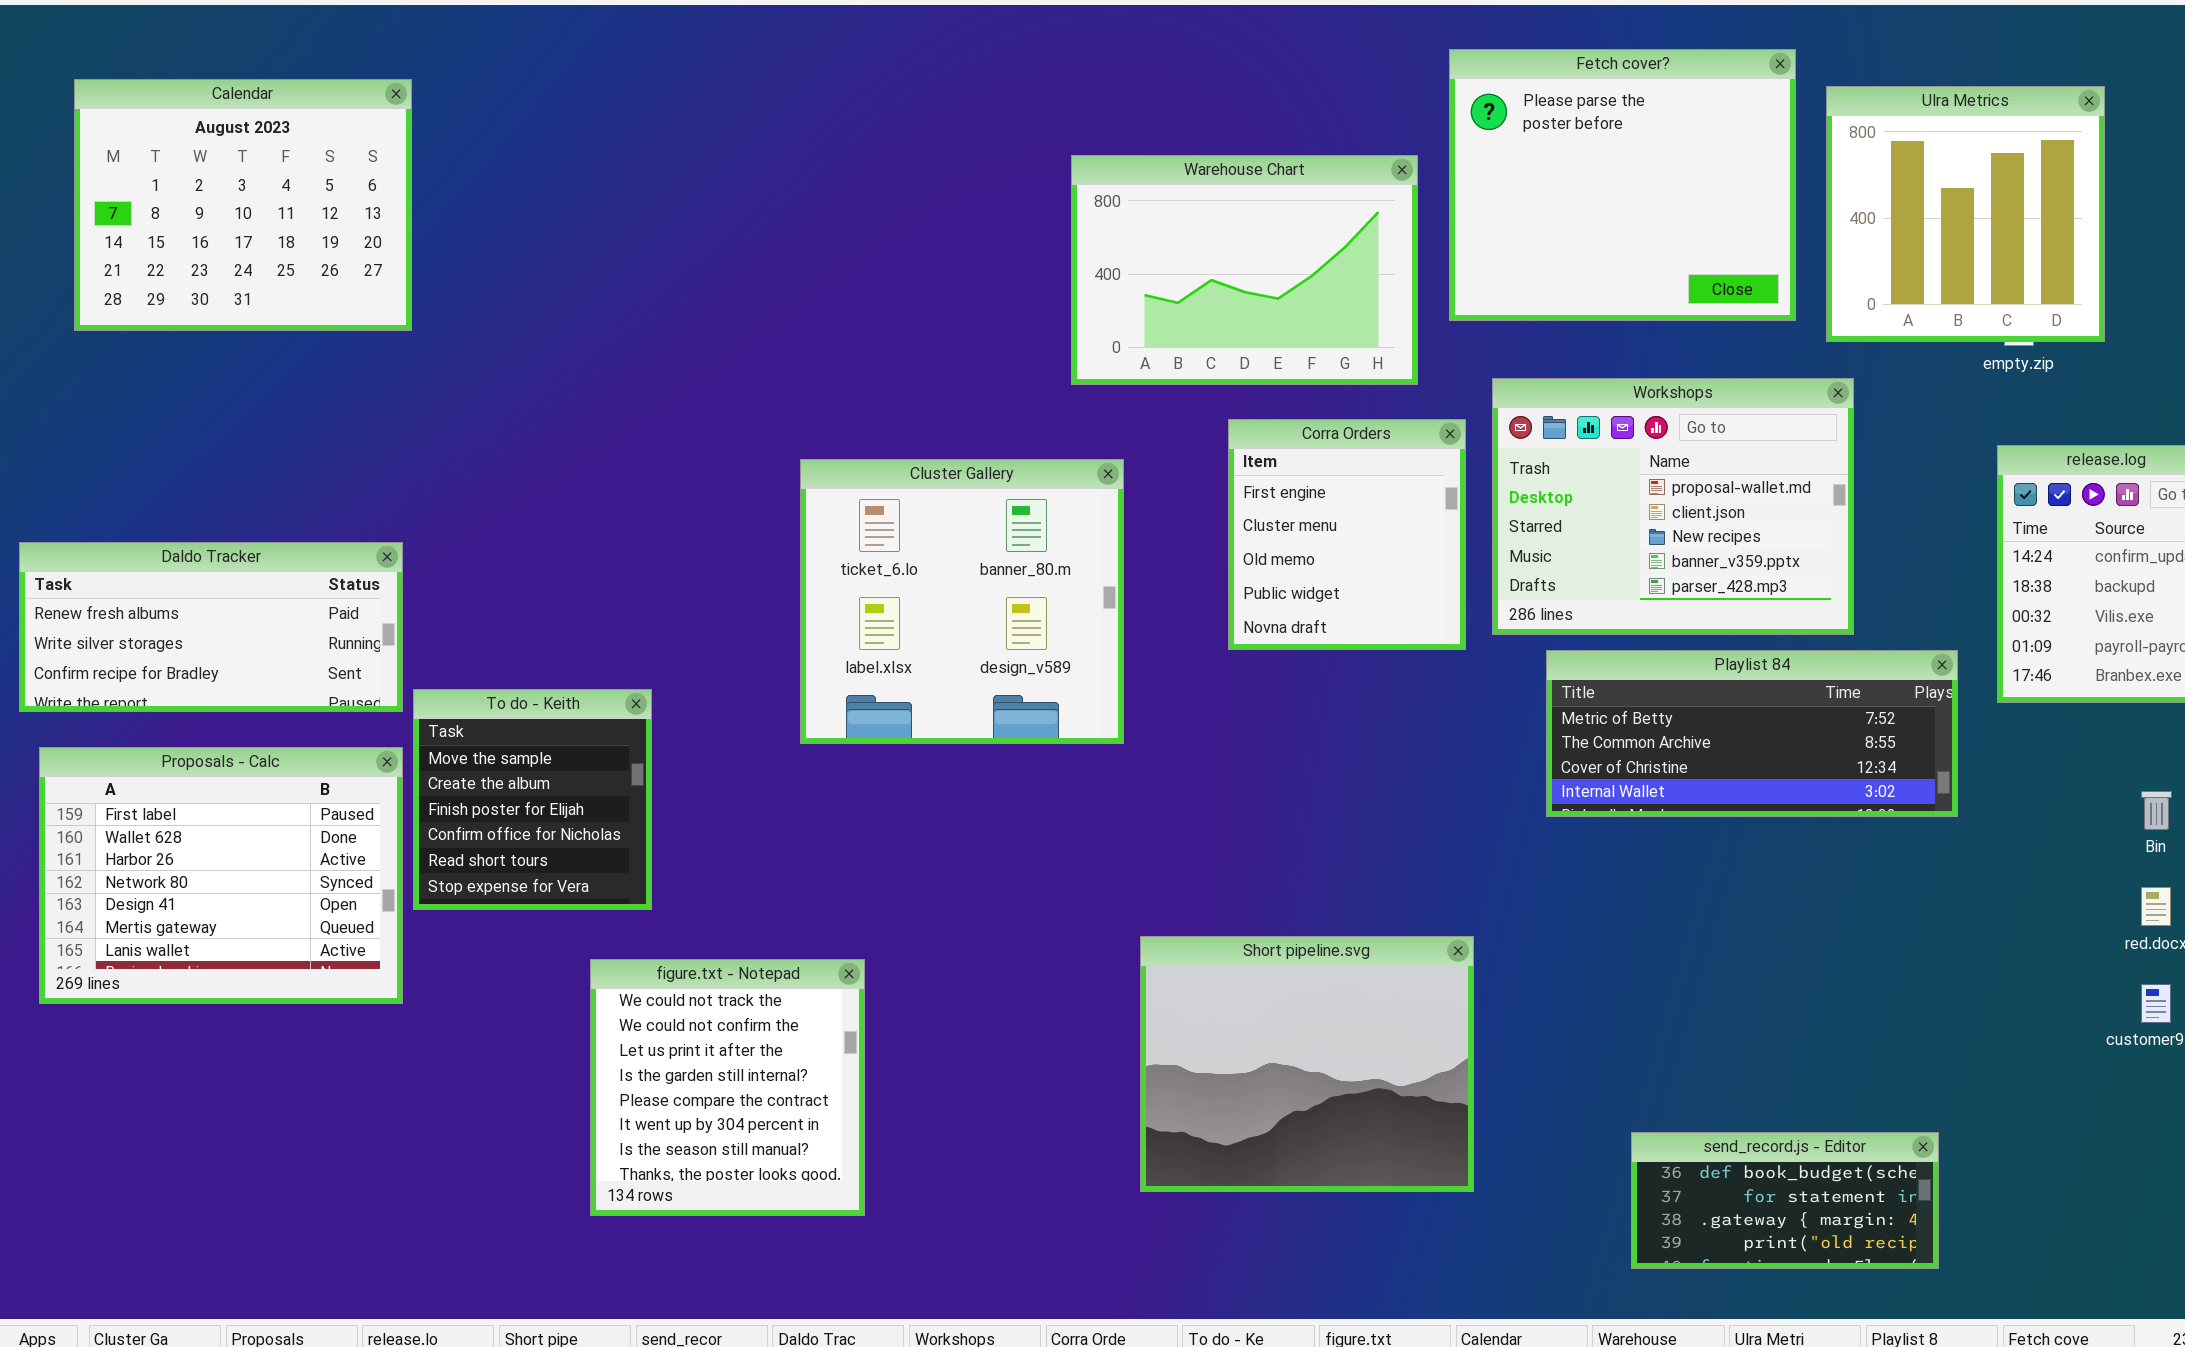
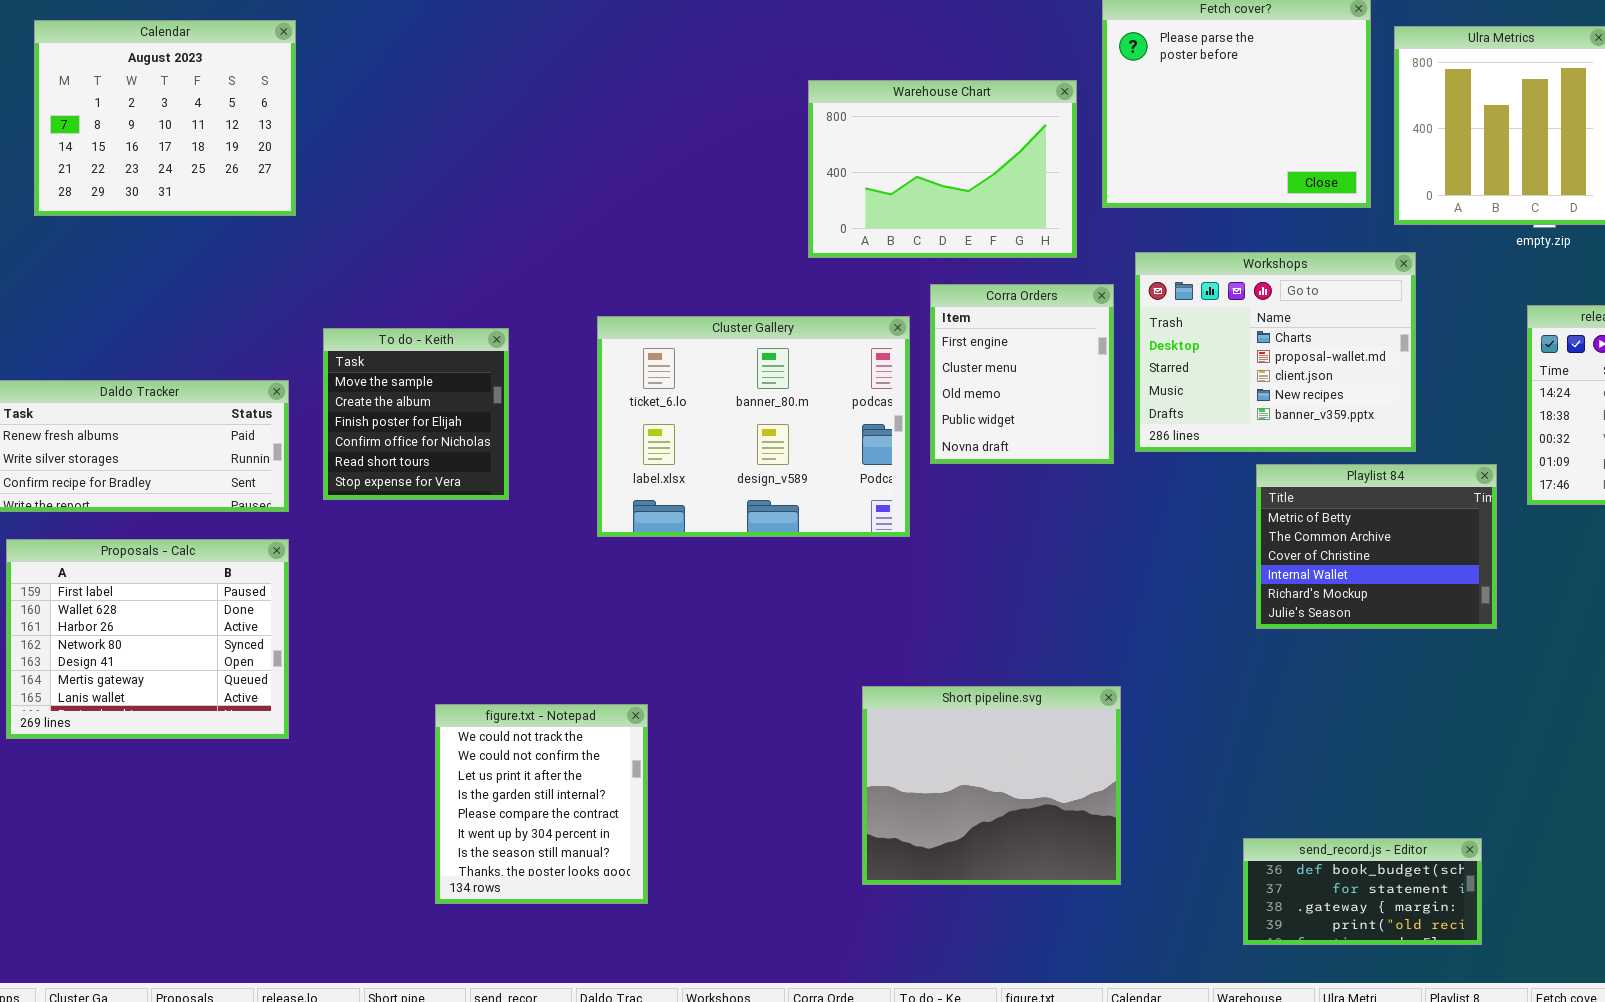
Workshops: [1492,378,1854,635] -> [1135,252,1416,452], scrolled up 1 row
Cluster Gallery: [800,459,1124,744] -> [597,316,910,537], resized
Playlist 84: [1546,650,1958,817] -> [1256,464,1497,629], resized
To do - Keith: [413,689,652,910] -> [323,328,509,500], moved

